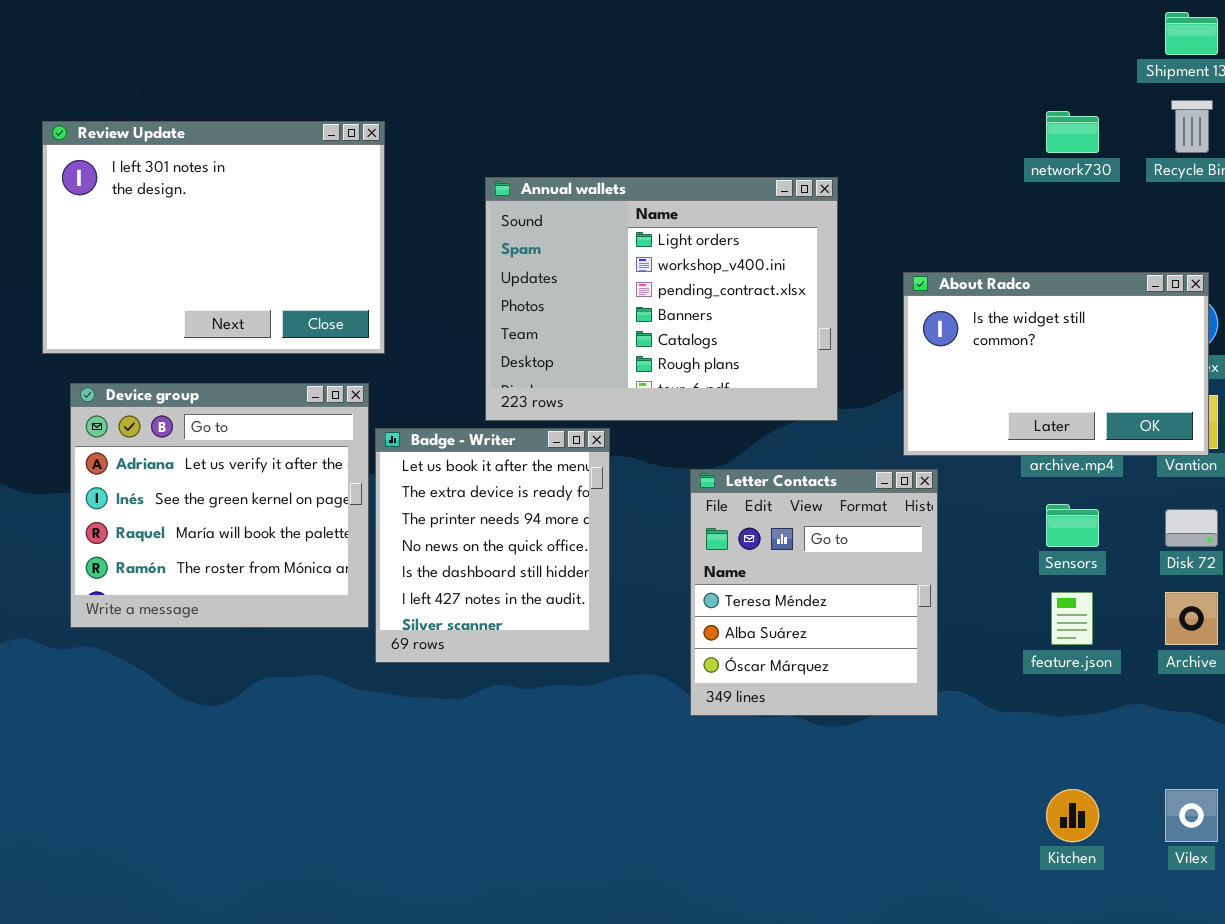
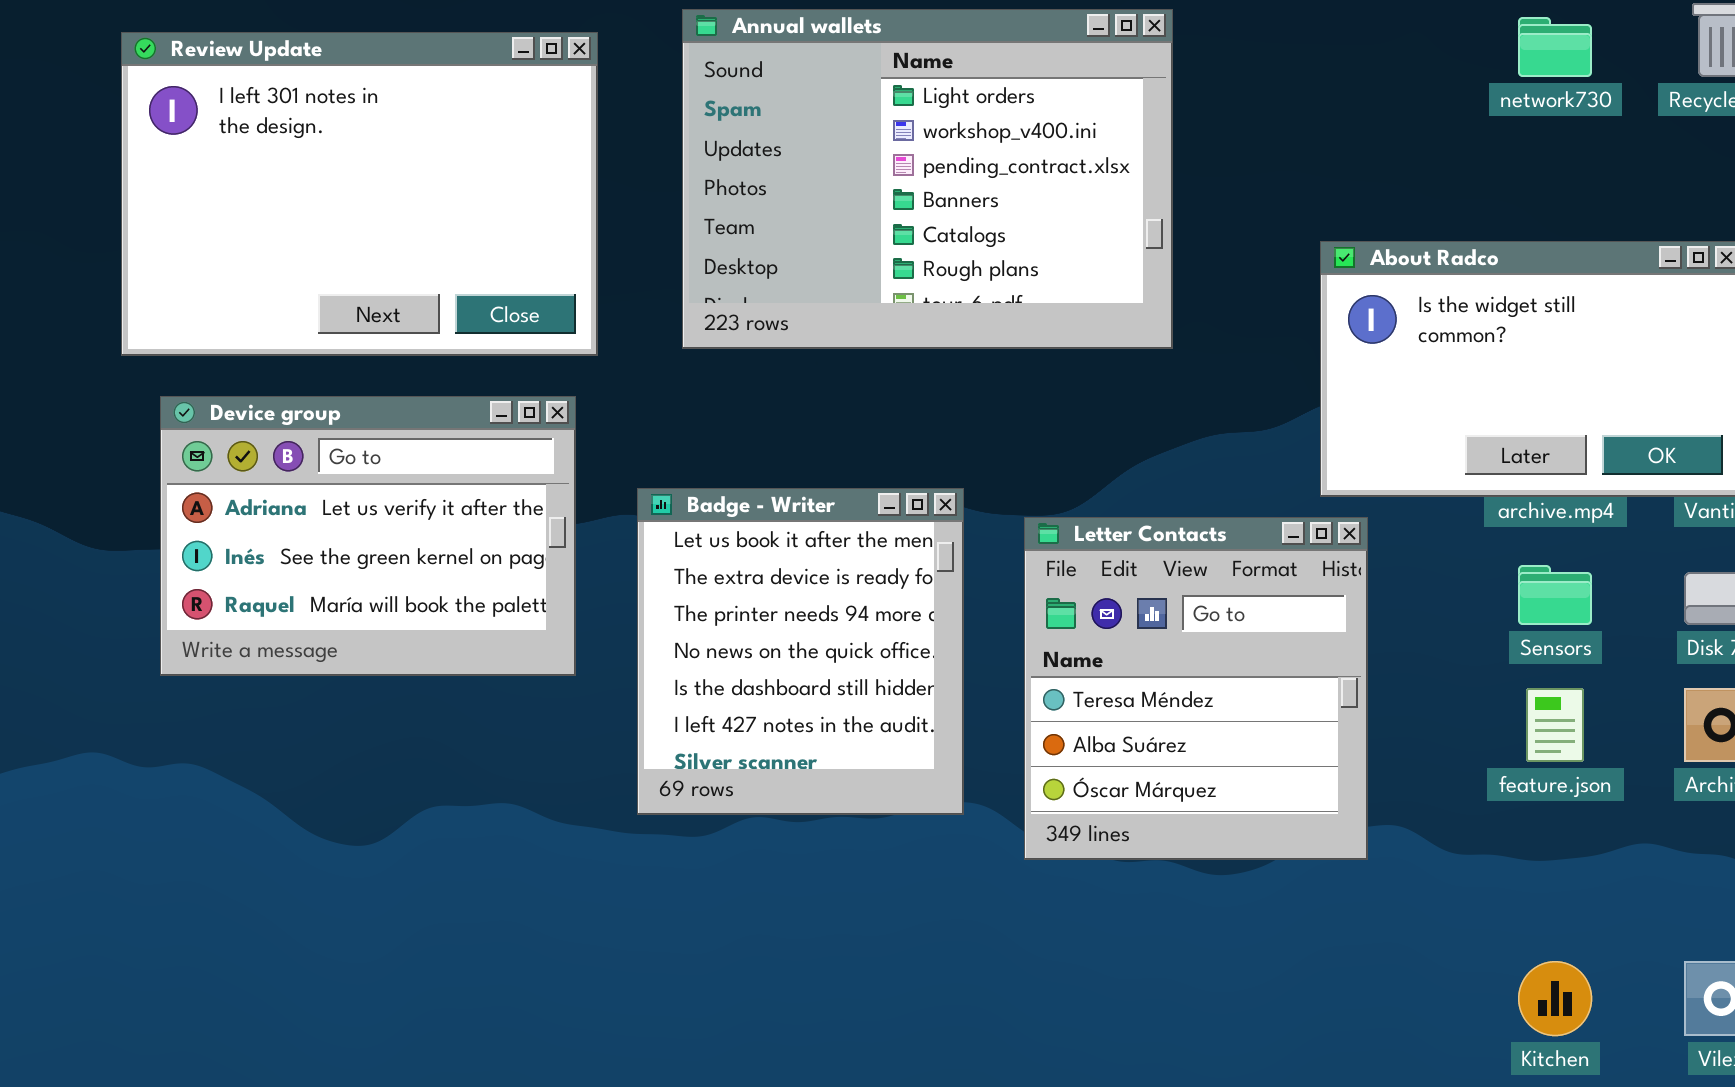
Annual wallets: [485,177,838,421] -> [682,9,1173,349], moved
Device group: [70,383,369,628] -> [160,396,576,676], resized
Badge - Writer: [375,428,610,663] -> [637,488,964,815], moved

